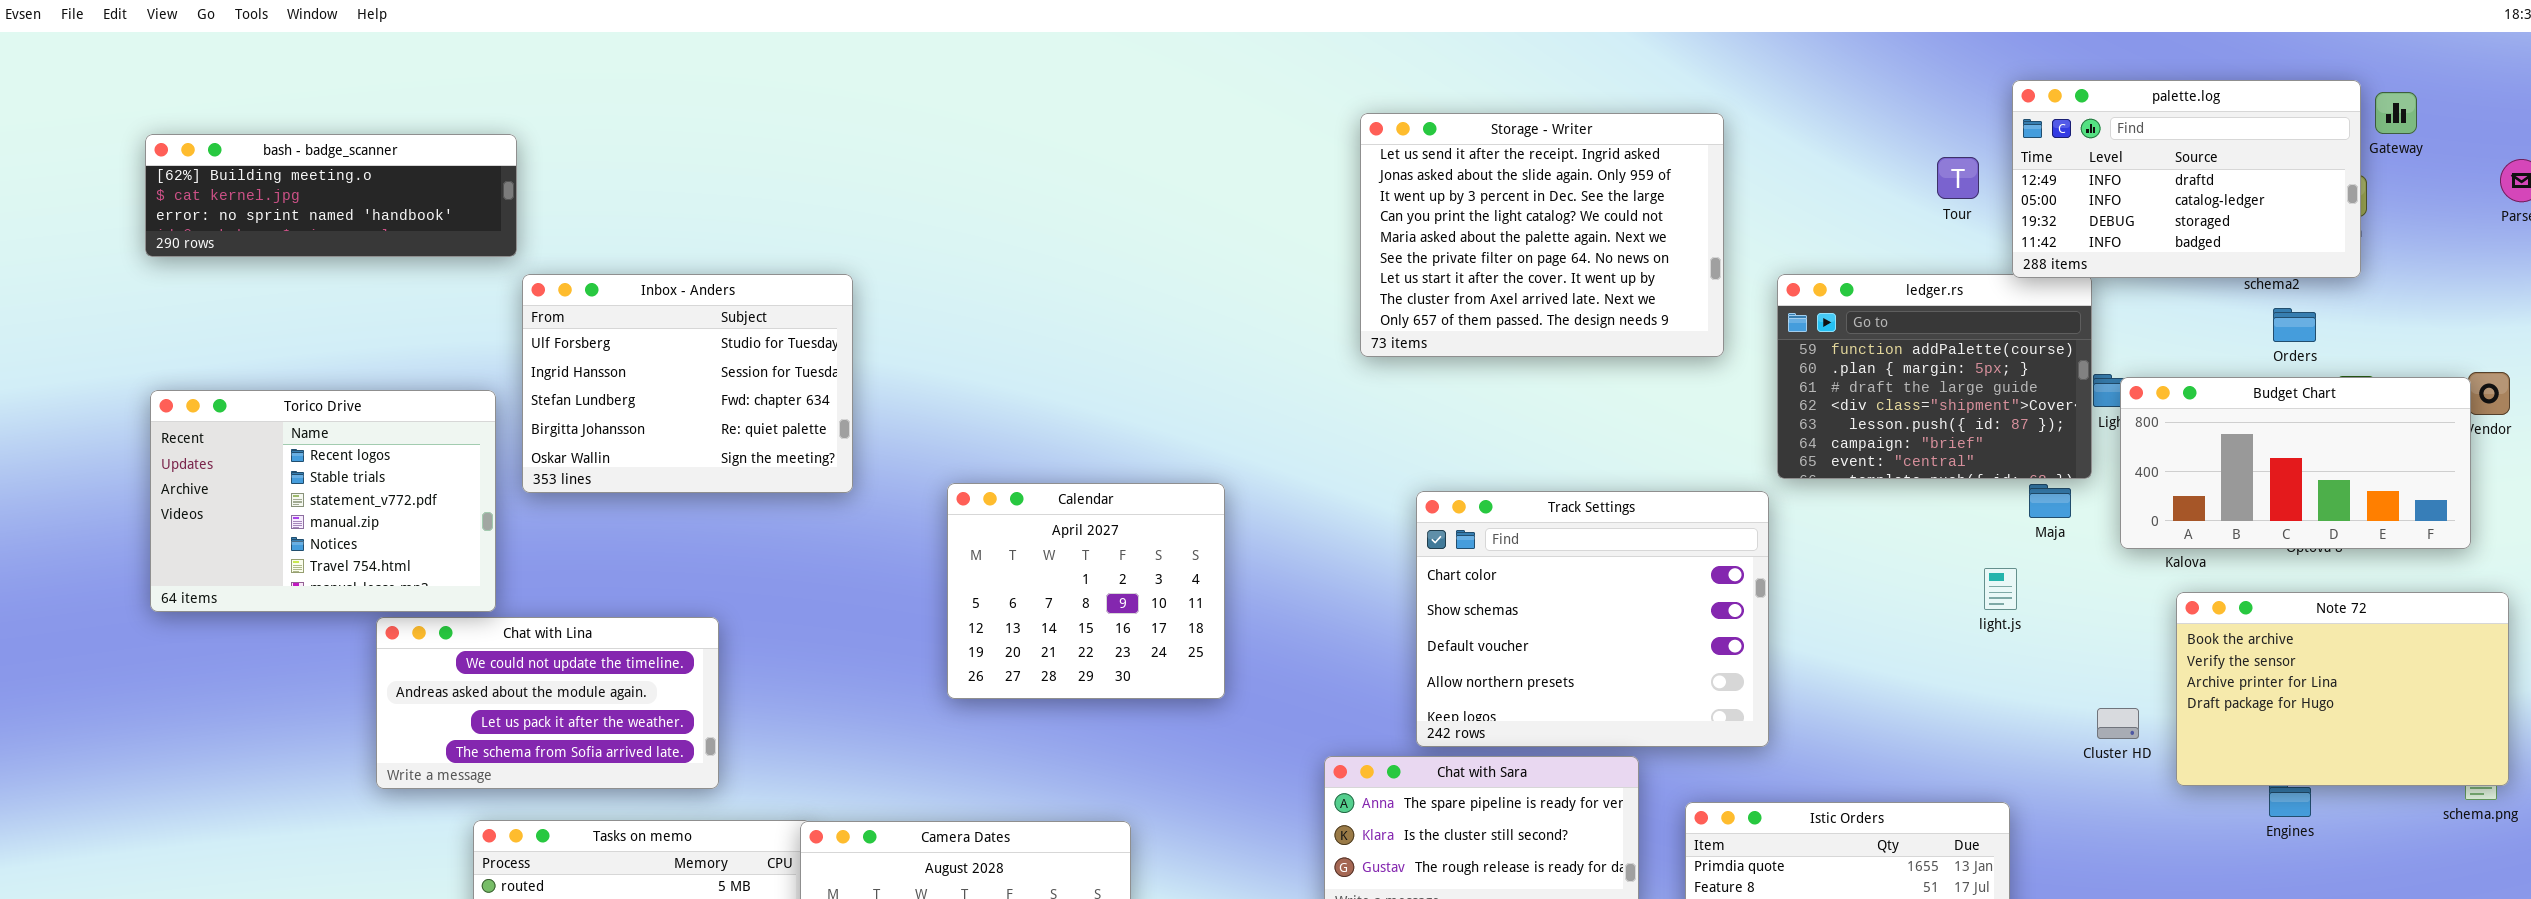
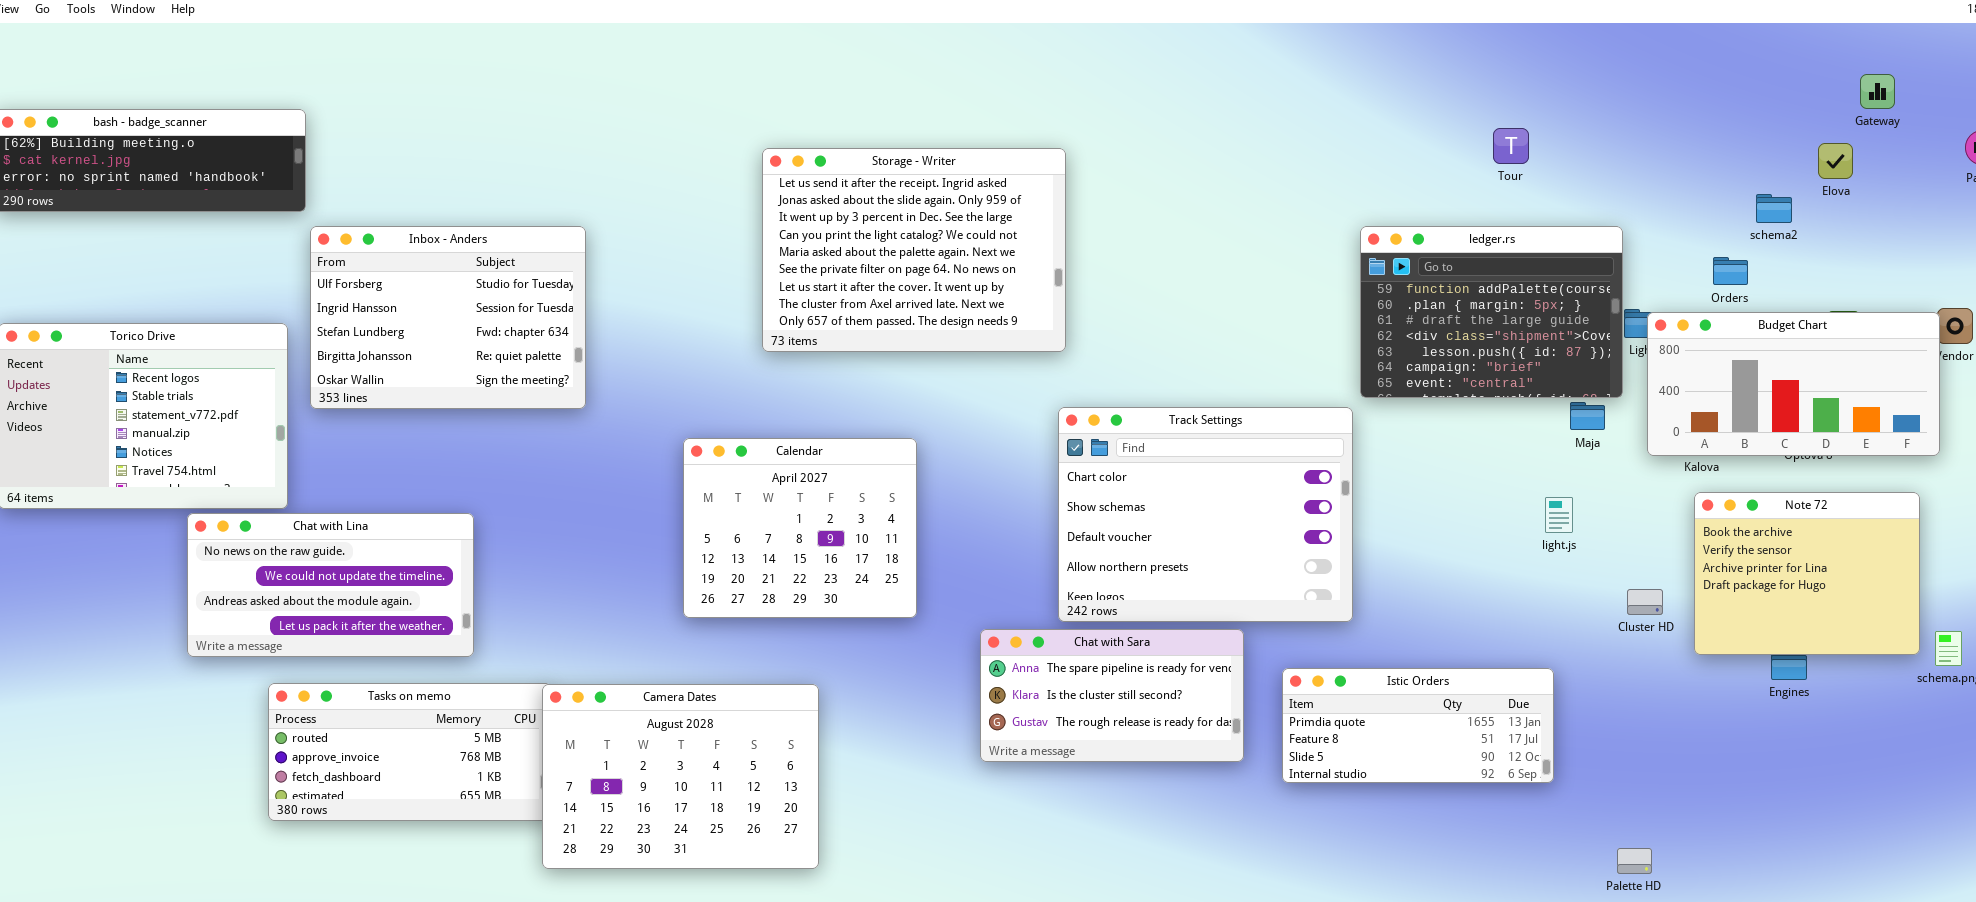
palette.log: [2012,80,2361,278] -> none, closed
Storage - Writer: [1360,113,1724,357] -> [762,148,1066,352], moved
Orders: [2273,308,2316,342] -> [1713,257,1748,285], moved
Calendar: [947,483,1225,699] -> [683,438,917,618], moved
light.js: [1984,568,2017,610] -> [1545,497,1573,533], moved
Note 72: [2176,592,2509,786] -> [1694,492,1920,655], resized
Chat with Lina: [376,617,719,789] -> [187,513,474,657], scrolled up 1 row

